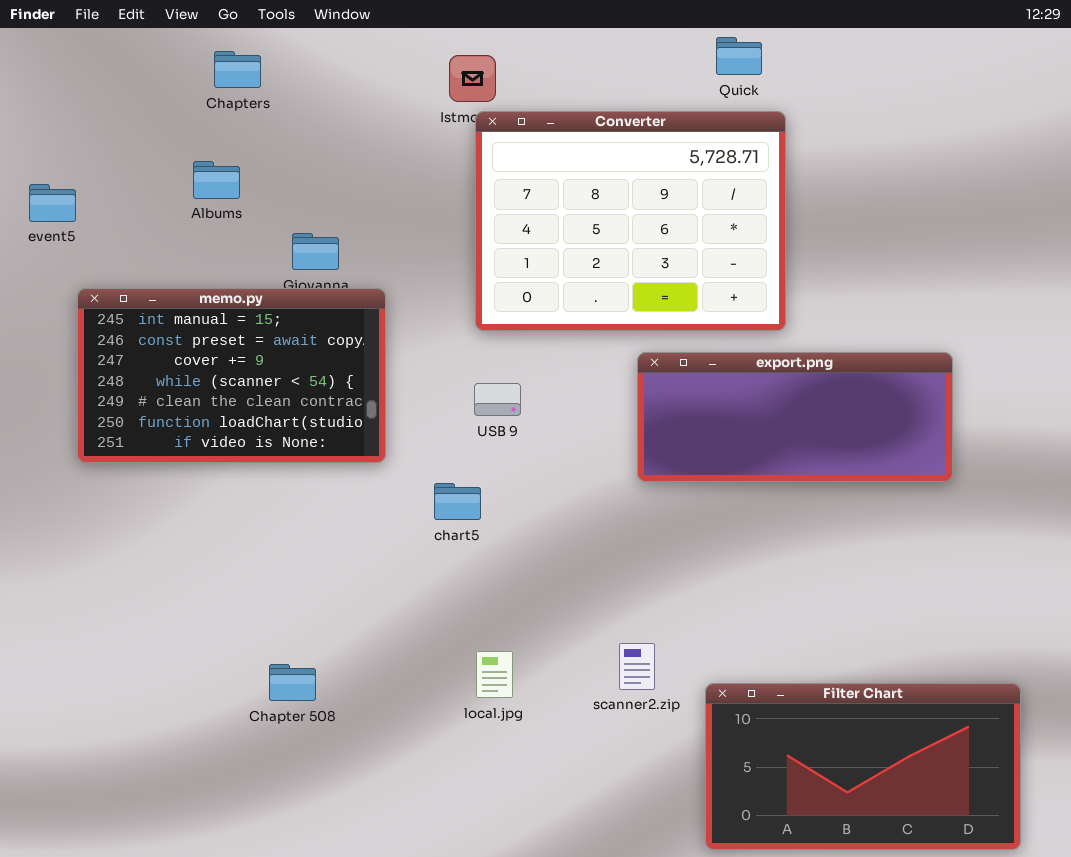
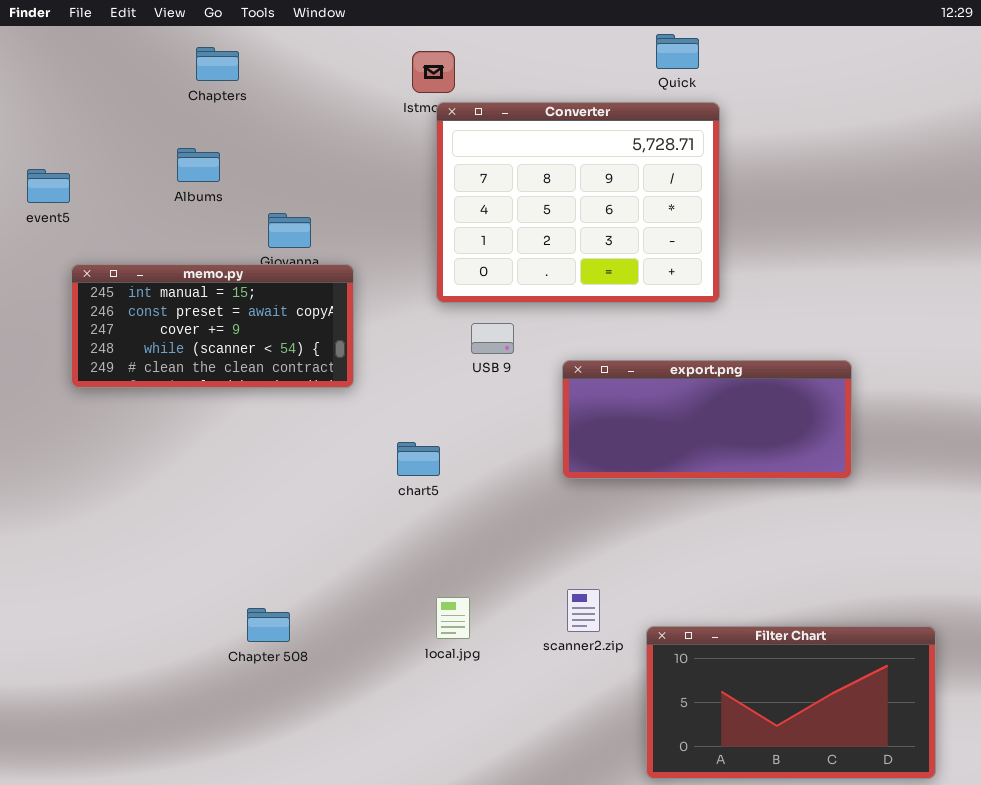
memo.py: [77,288,386,463] -> [71,264,354,388], resized
export.png: [637,352,953,482] -> [562,360,852,479], moved
USB 9: [474,383,521,416] -> [471,323,514,354], moved

